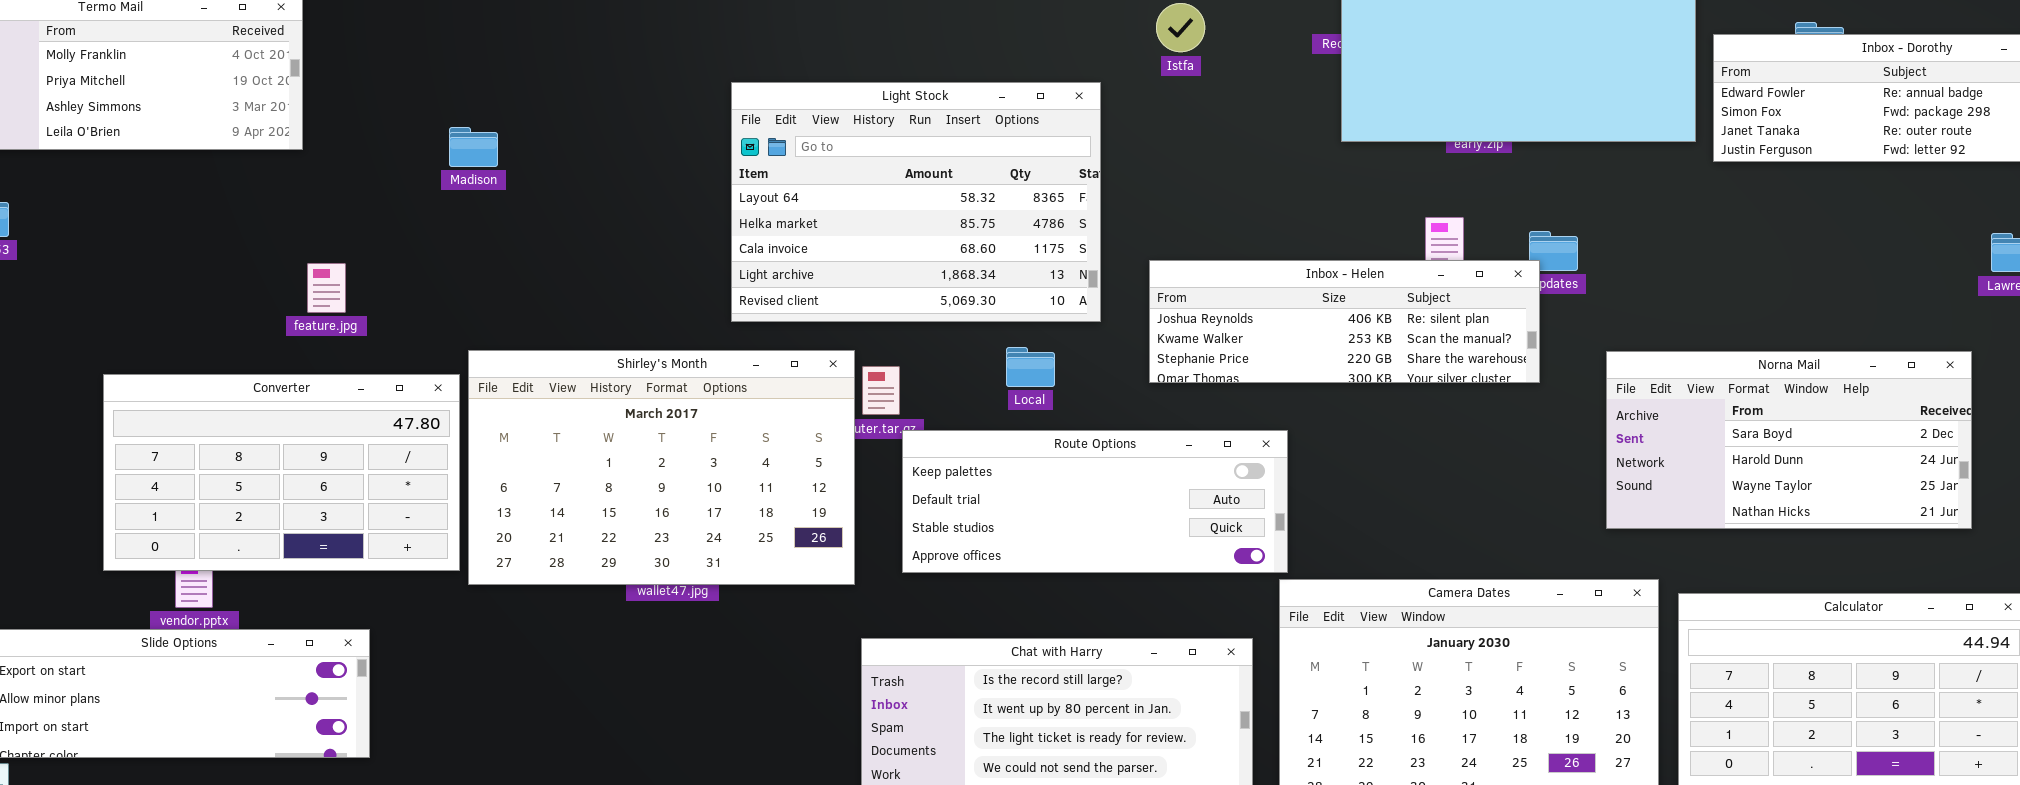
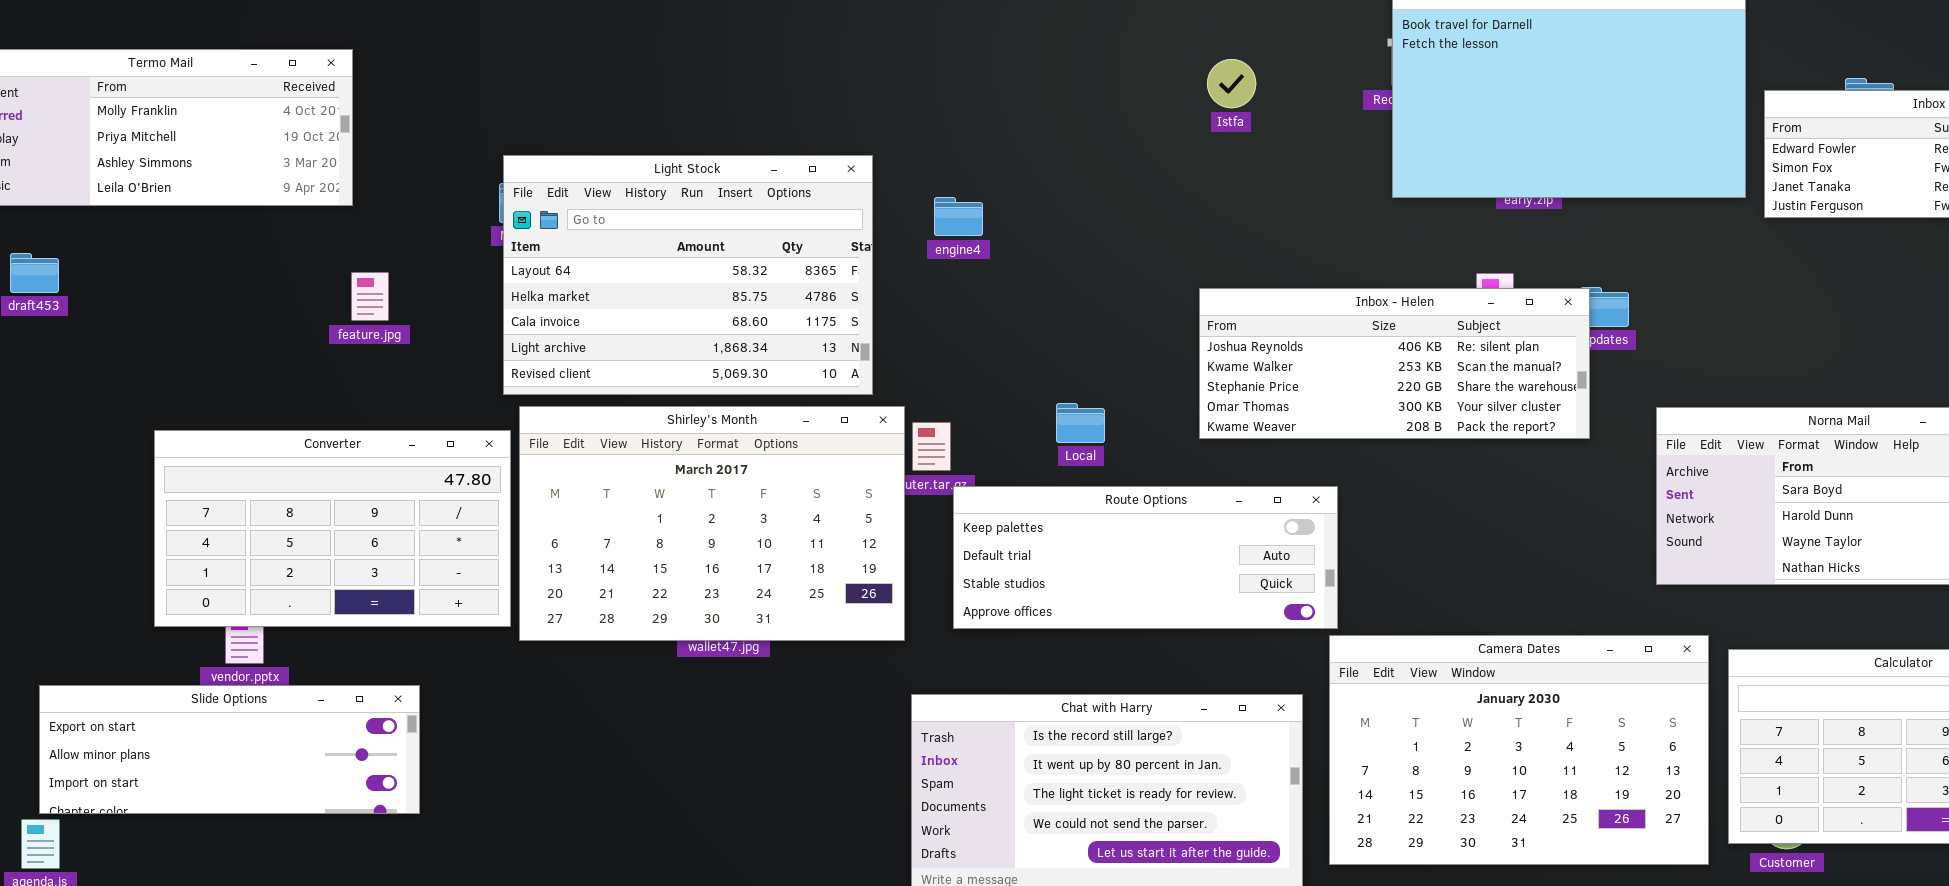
Light Stock: [731,82,1101,322] -> [503,155,873,395], moved
Inbox - Helen: [1149,260,1540,383] -> [1199,288,1590,439], resized
feature.jpg: [307,263,346,313] -> [351,272,389,321], moved

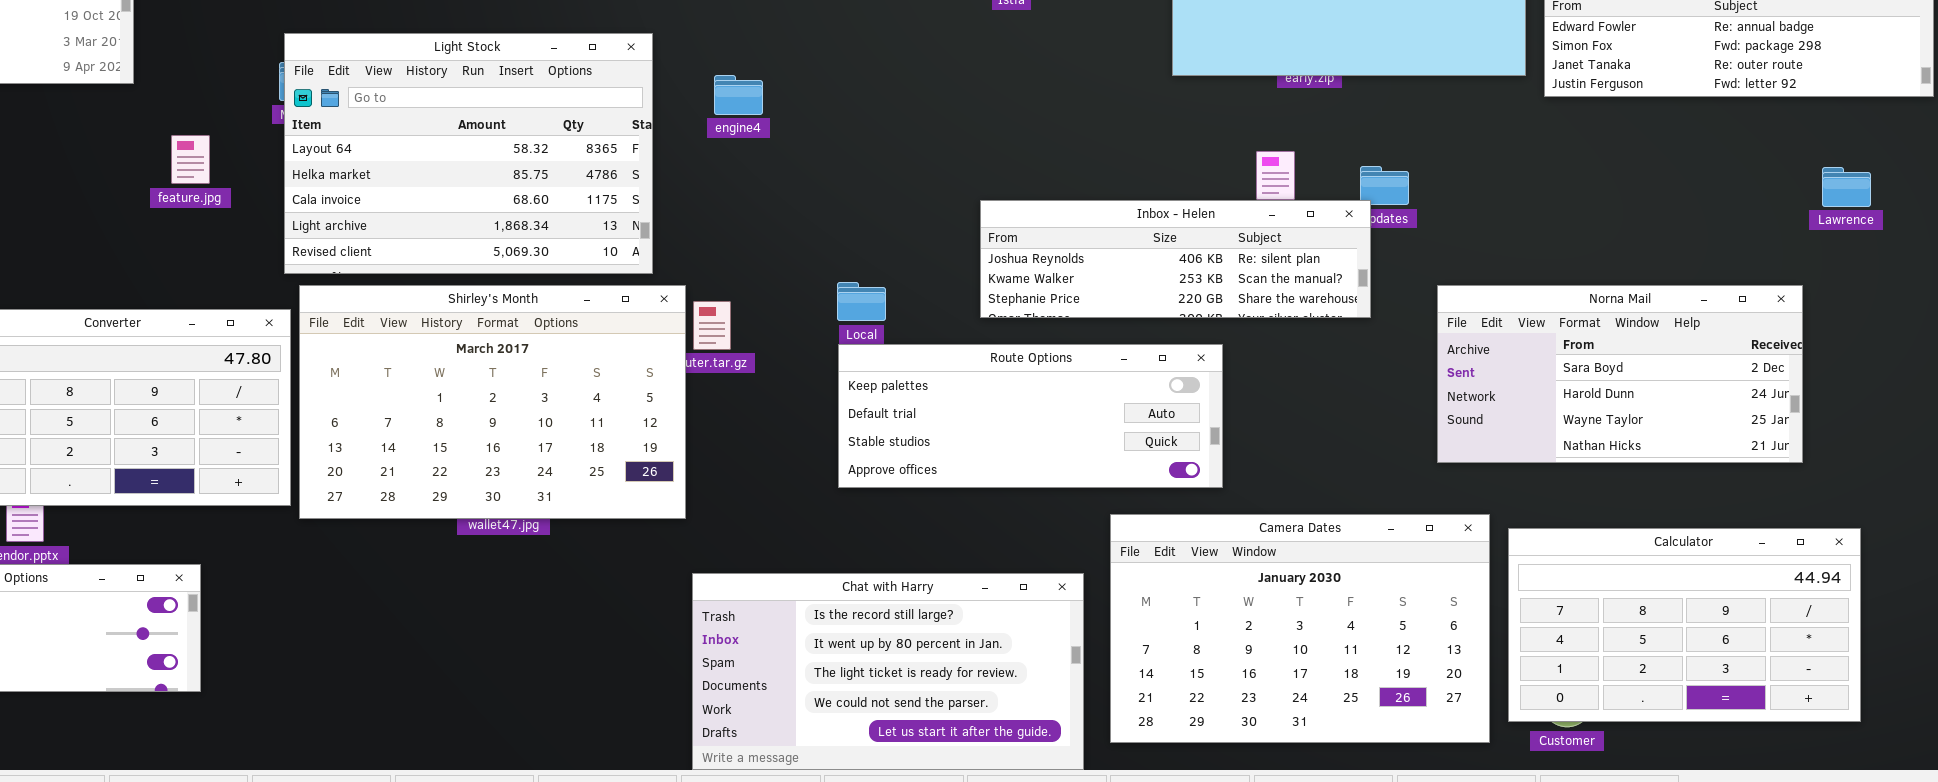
feature.jpg: [351,272,389,321] -> [171,135,210,184], moved
Inbox - Helen: [1199,288,1590,439] -> [980,200,1371,318], resized
Route Options: [953,486,1338,629] -> [838,344,1223,488], moved

